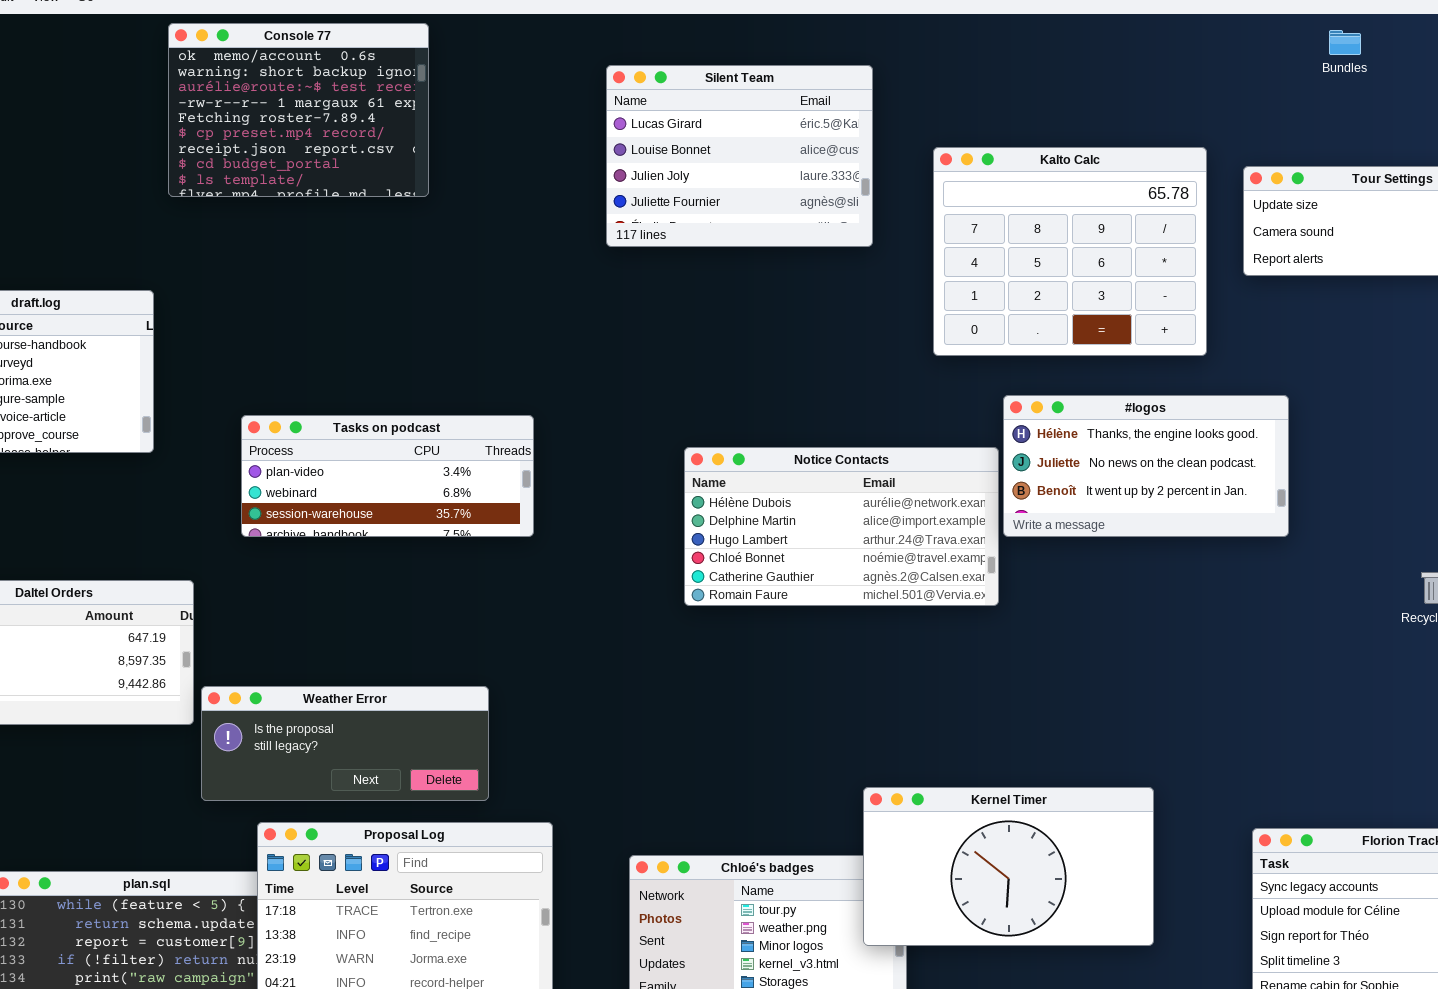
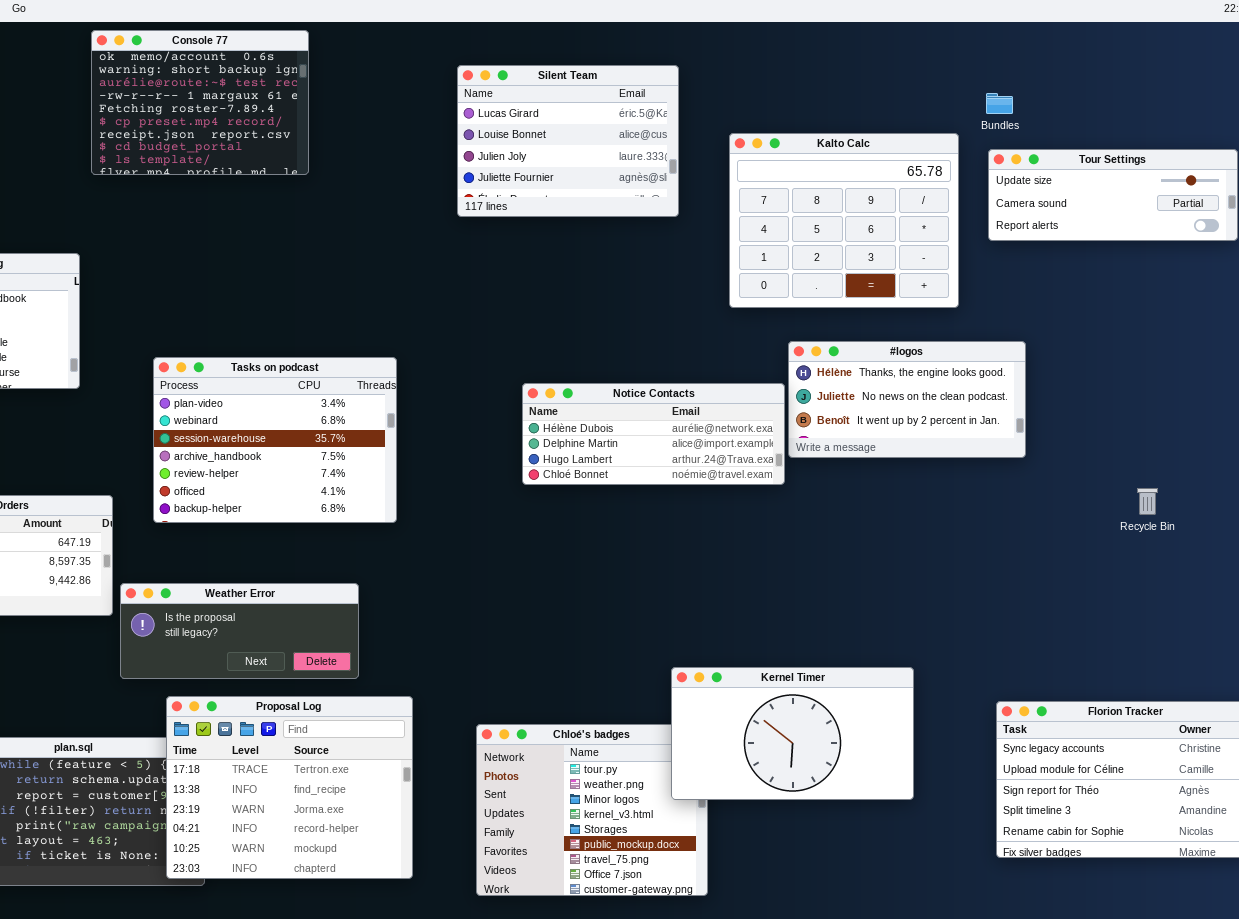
Bundles: [1329,30,1361,55] -> [986,93,1013,114], moved
Tasks on podcast: [241,415,534,537] -> [153,357,397,523], resized
Notice Contacts: [684,447,999,606] -> [522,383,785,485], resized

